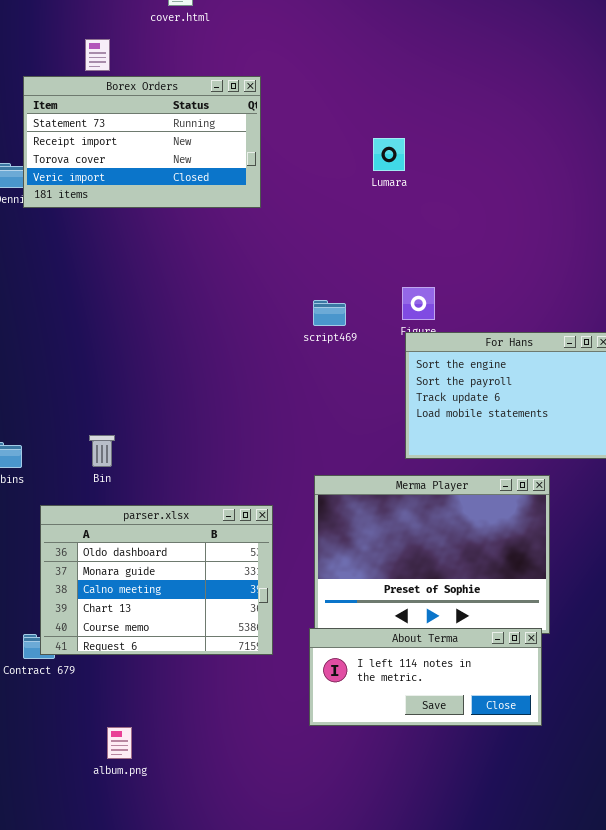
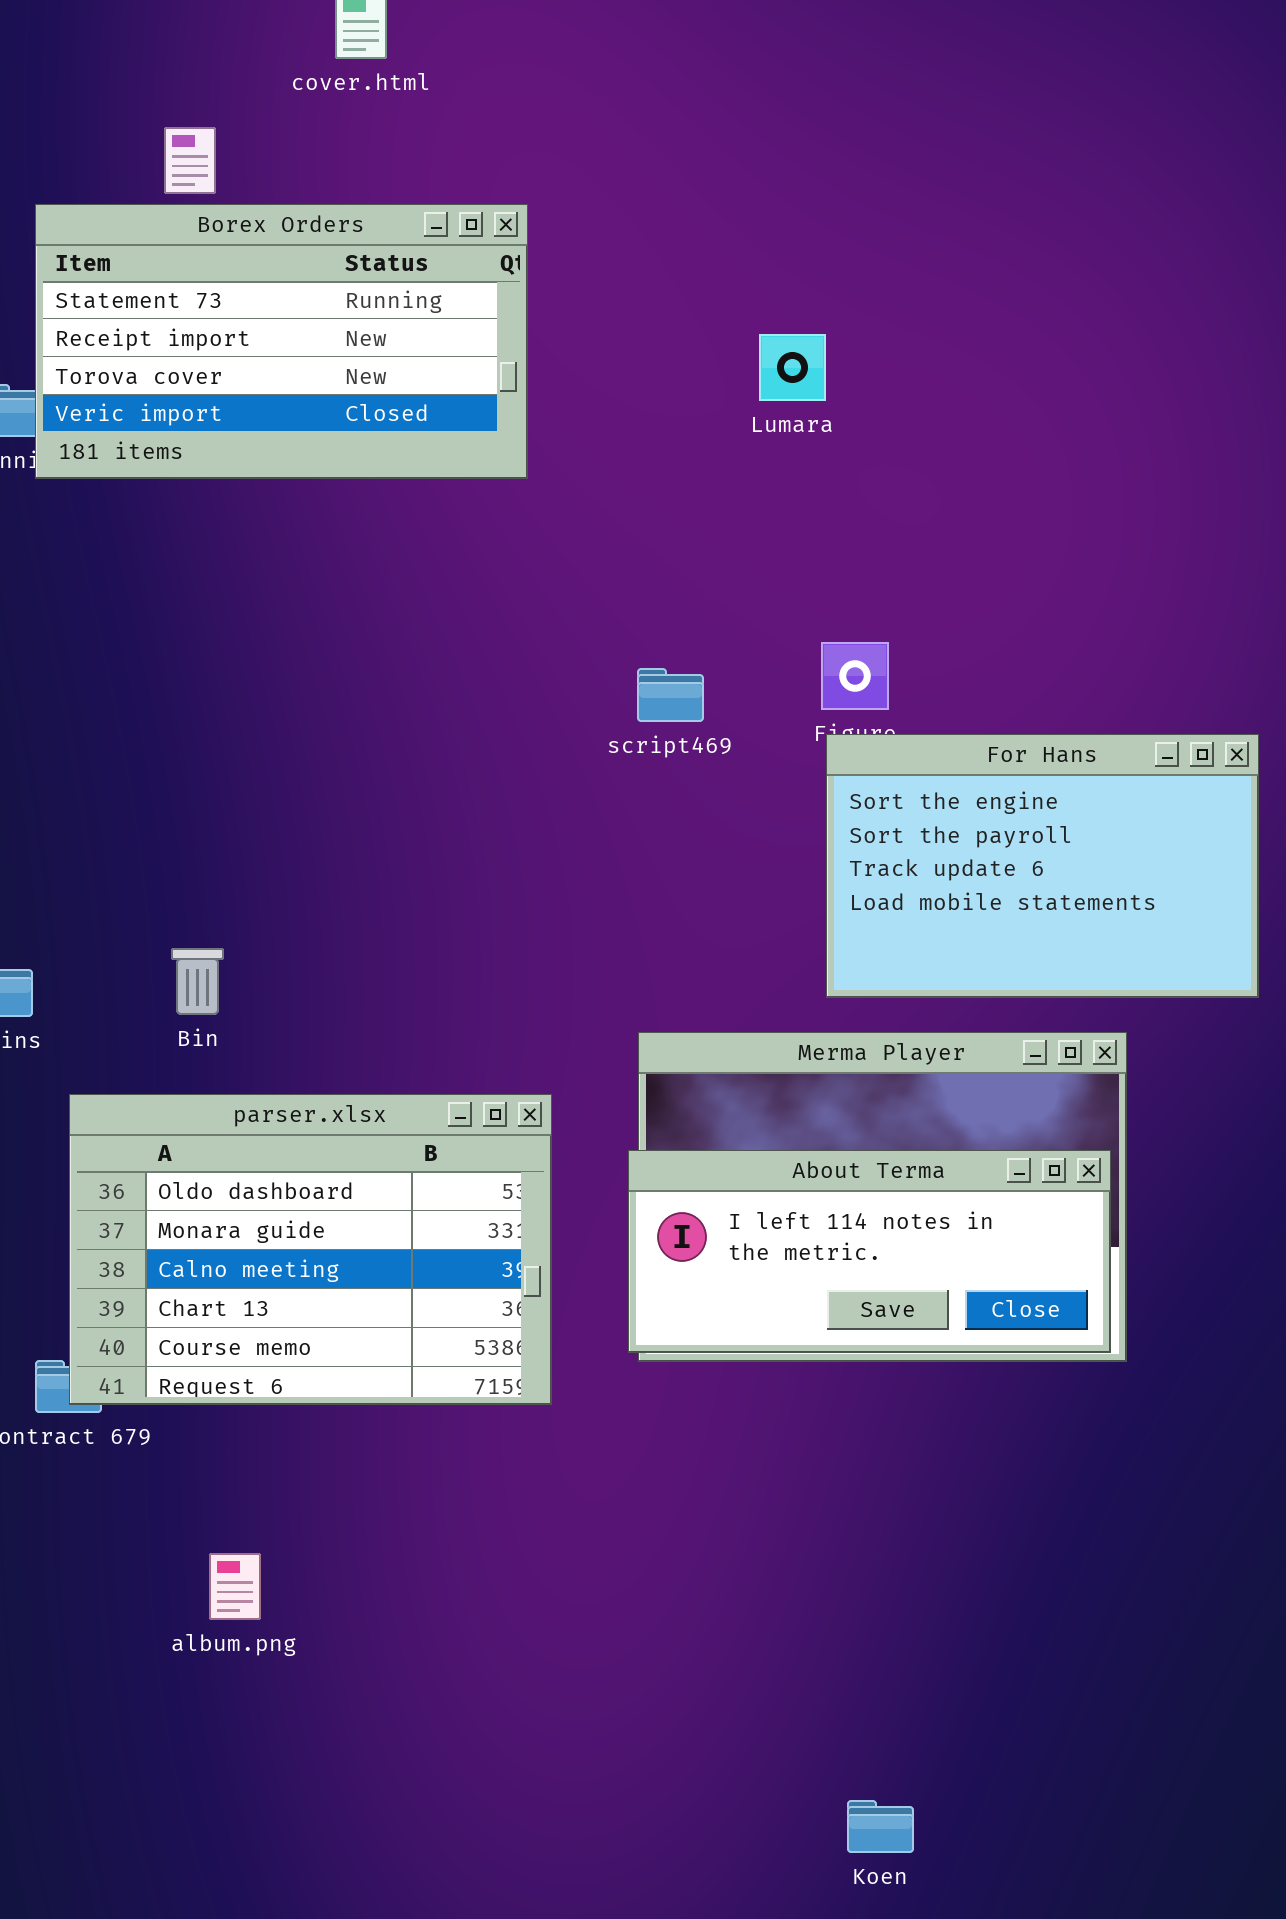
About Terma: [309,628,542,726] -> [628,1150,1111,1353], moved

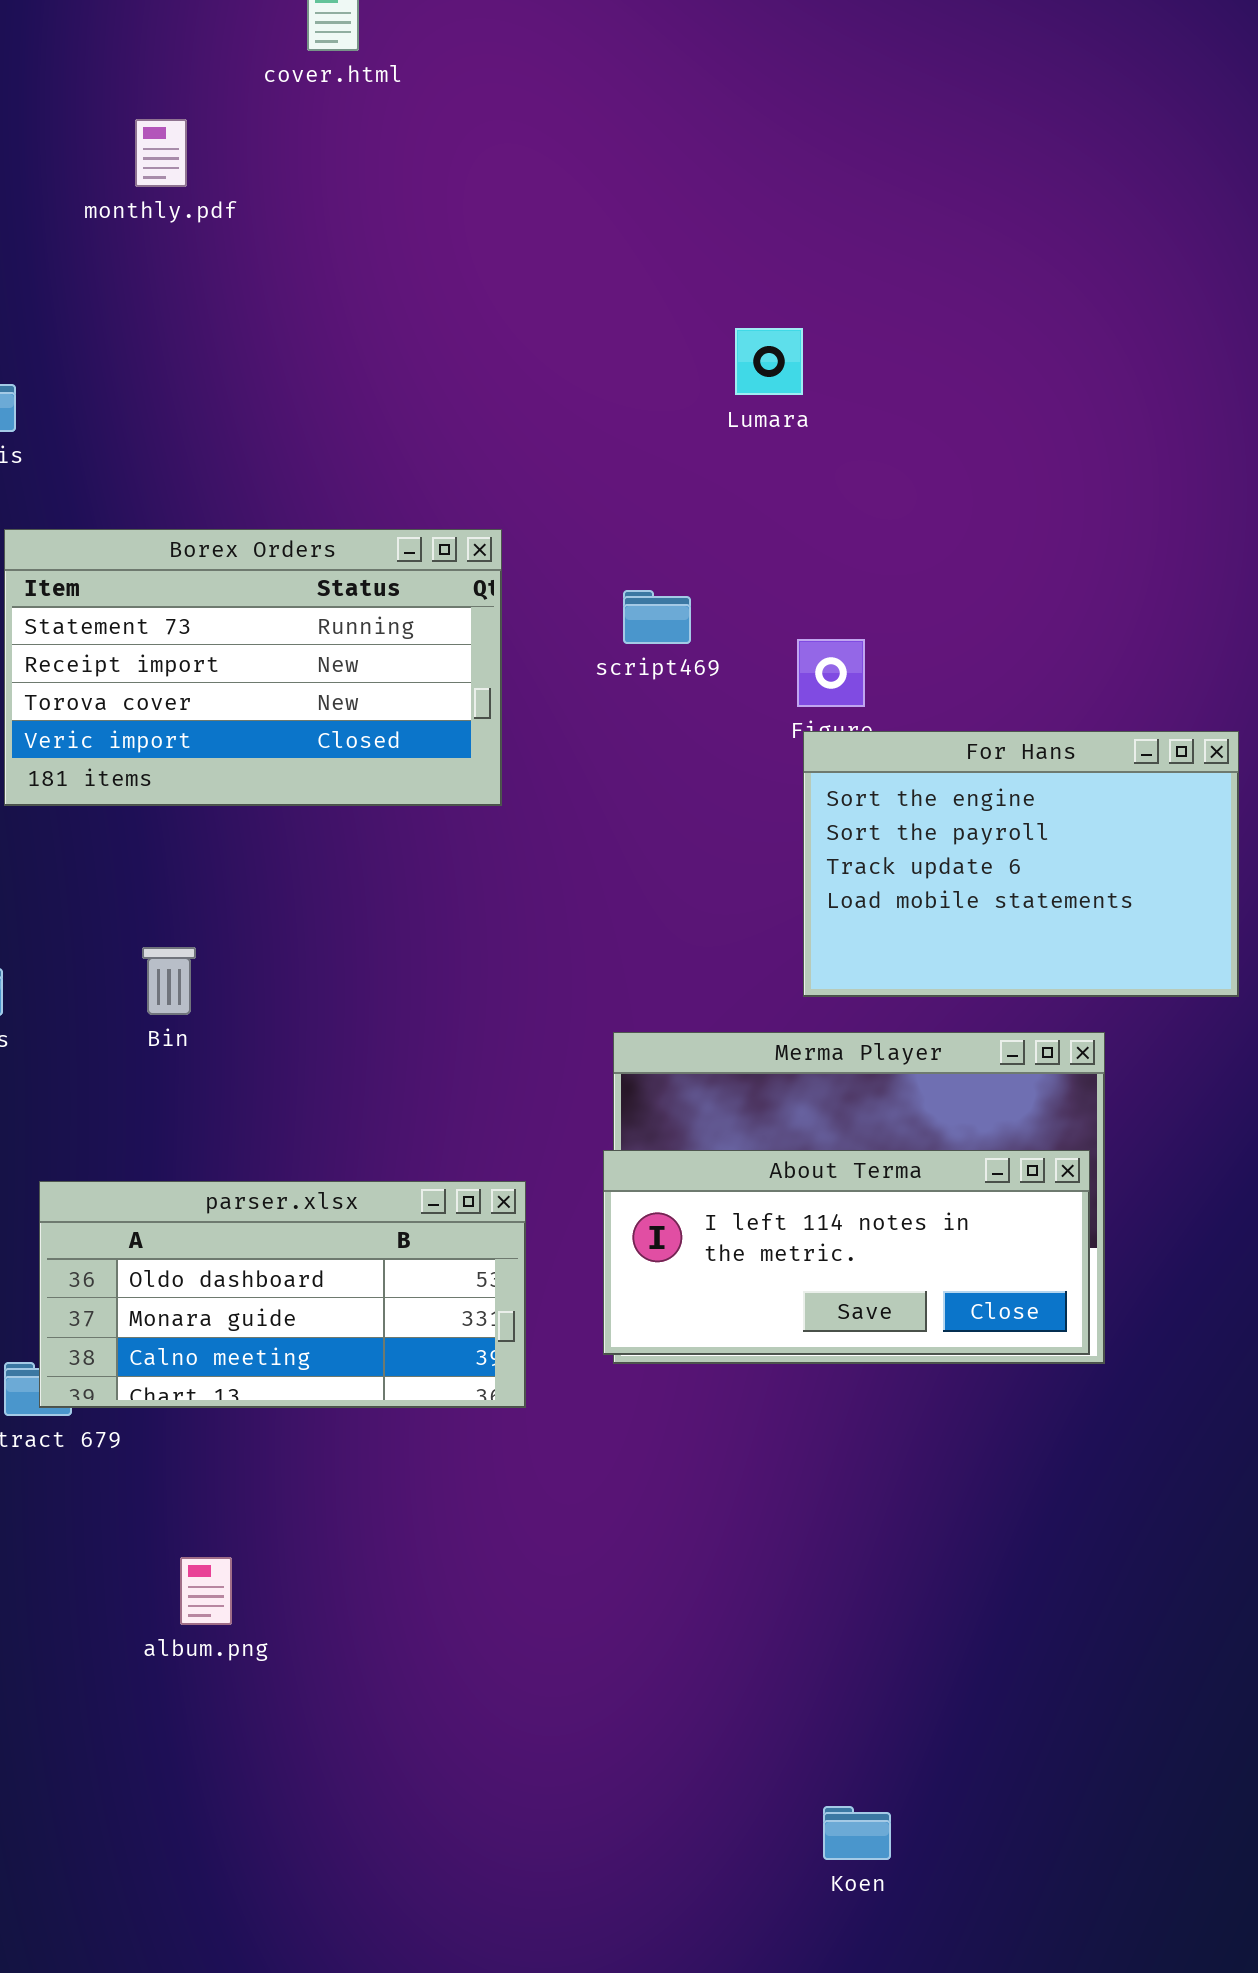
Borex Orders: [35,204,528,479] -> [4,529,502,806], moved
script469: [637,668,704,722] -> [623,590,691,644], moved
parser.xlsx: [69,1094,552,1405] -> [39,1181,526,1408], resized

